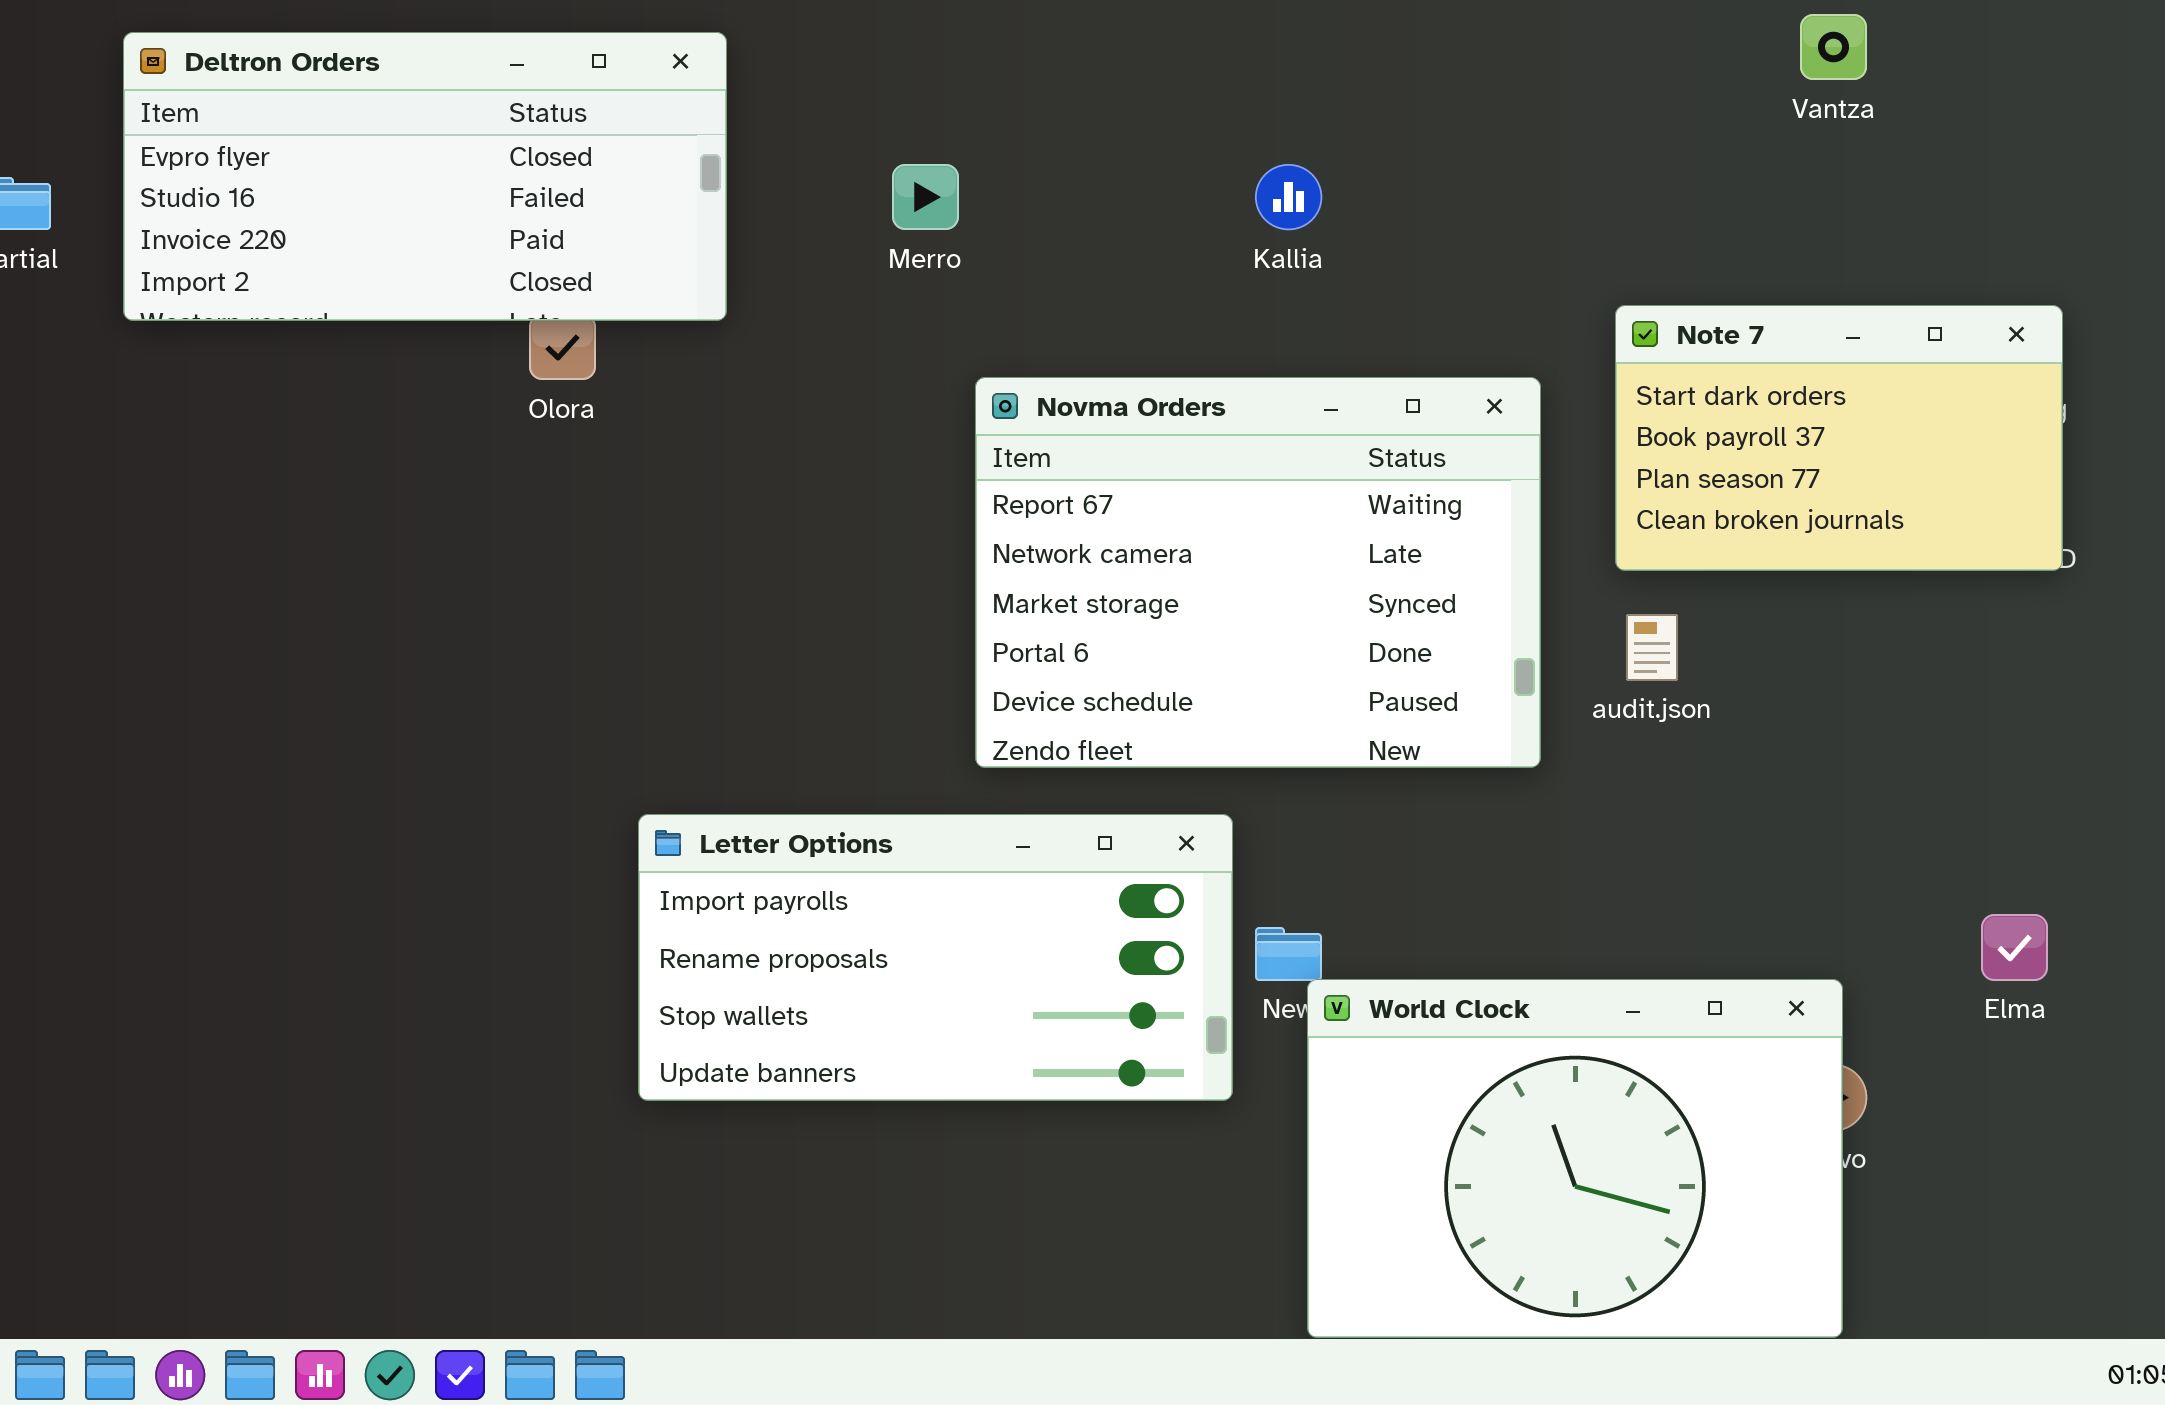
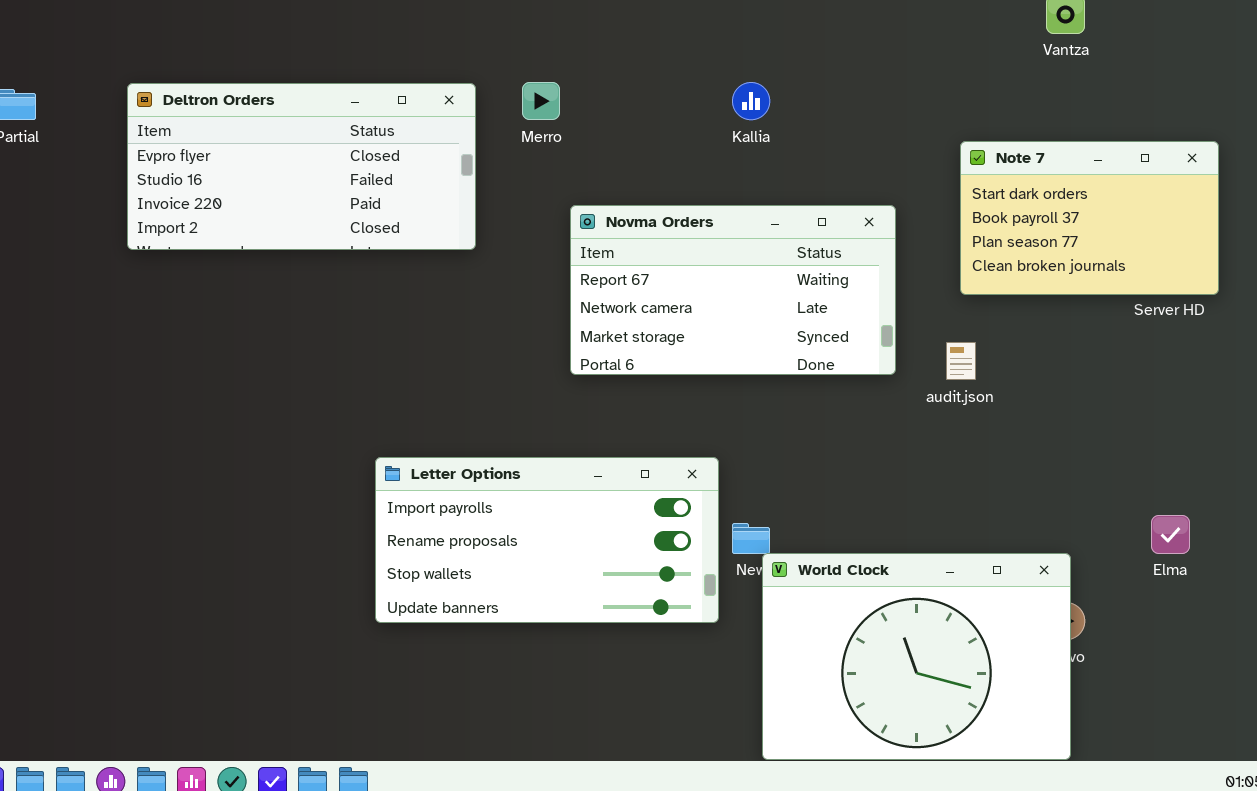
Deltron Orders: [123,32,727,321] -> [127,83,476,250], moved
Note 7: [1615,305,2063,571] -> [960,141,1219,295], moved
Novma Orders: [975,377,1541,768] -> [570,205,896,375], resized

